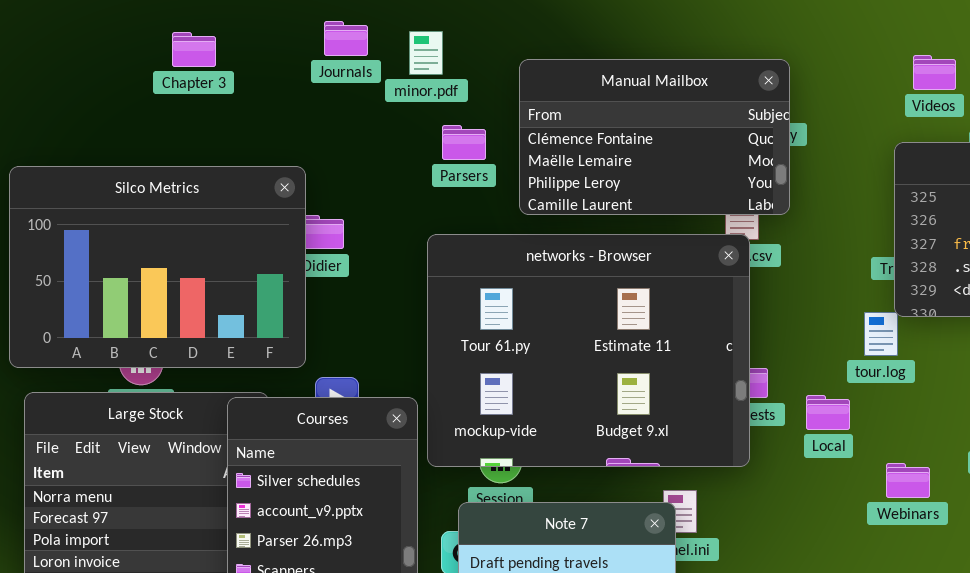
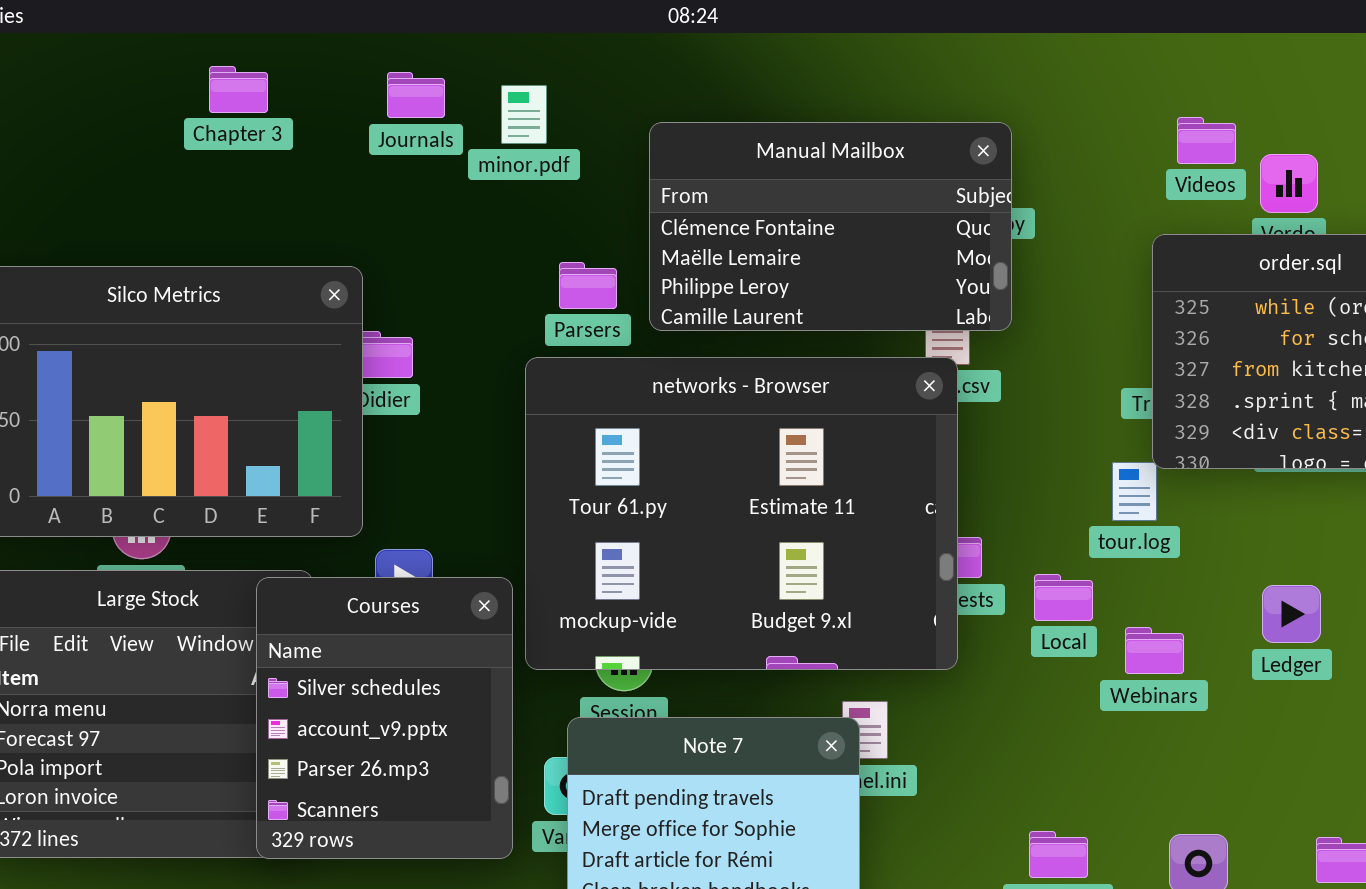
Chapter 3: [172,32,216,67] -> [209,66,268,113], moved
Parsers: [442,125,486,160] -> [559,262,617,309], moved
Webinars: [886,463,930,498] -> [1125,627,1184,674], moved

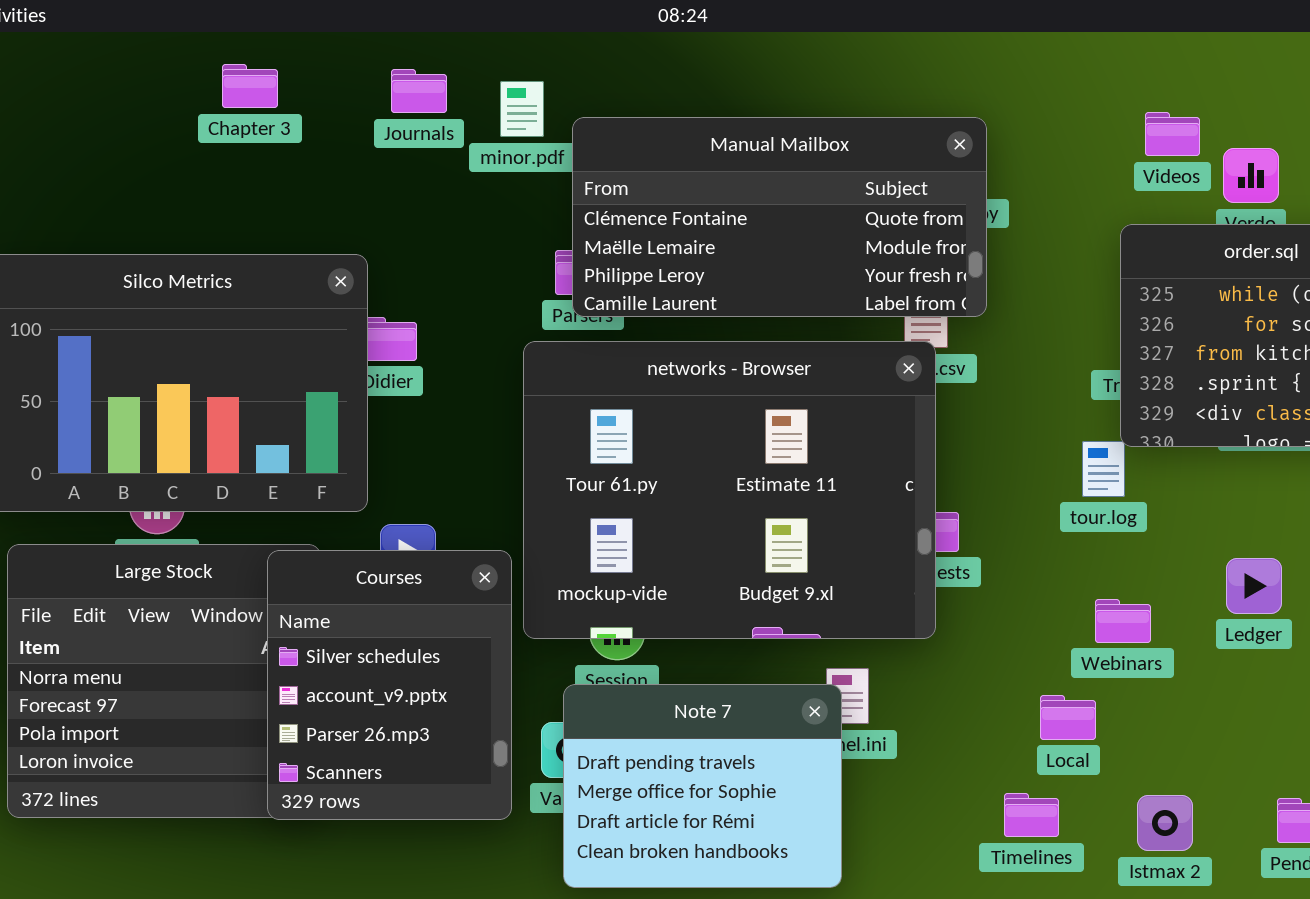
Manual Mailbox: [649,122,1012,331] -> [572,117,987,317], resized
Local: [1034,574,1093,621] -> [1040,695,1096,740], moved

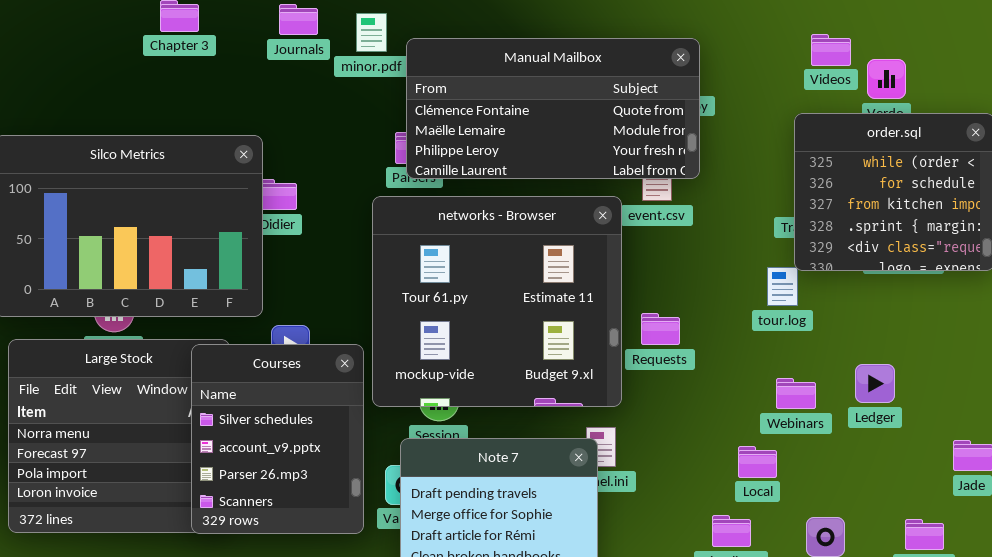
networks - Browser: [523,341,936,639] -> [372,196,622,407], resized
Ledger: [1226,558,1282,614] -> [855,364,895,403], moved

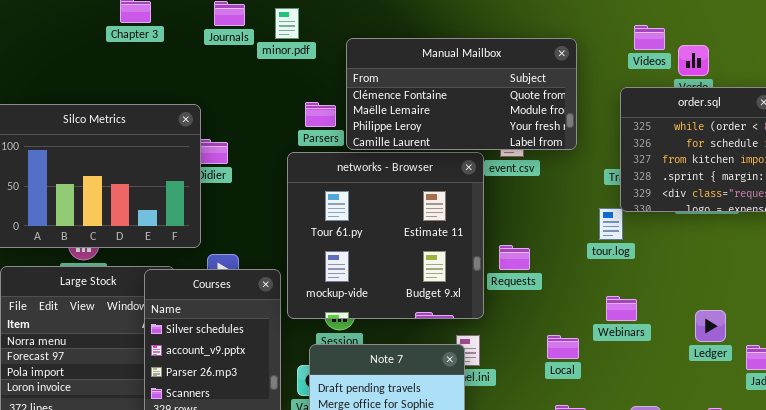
Manual Mailbox: [406,38,700,179] -> [346,38,577,150], moved
Ledger: [855,364,895,403] -> [695,310,726,342], moved
Local: [738,446,777,478] -> [547,335,579,359], moved

